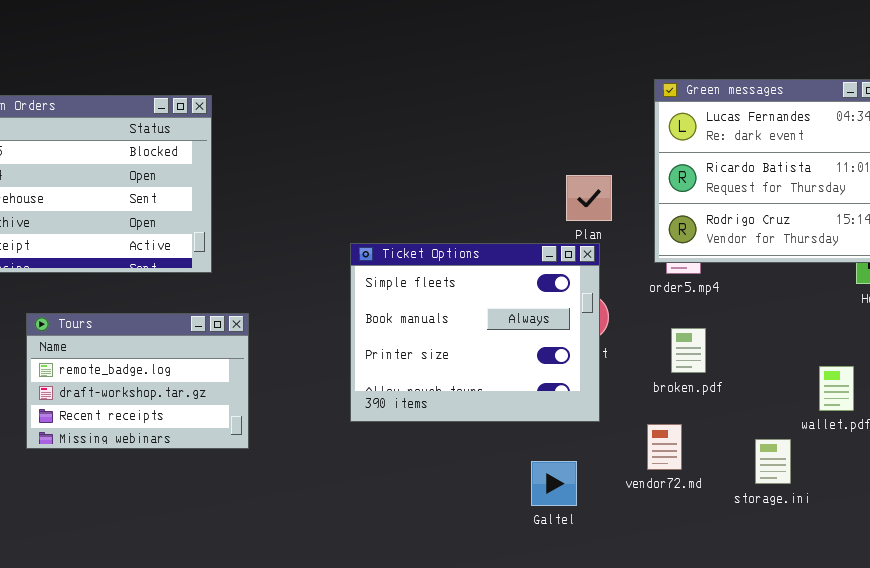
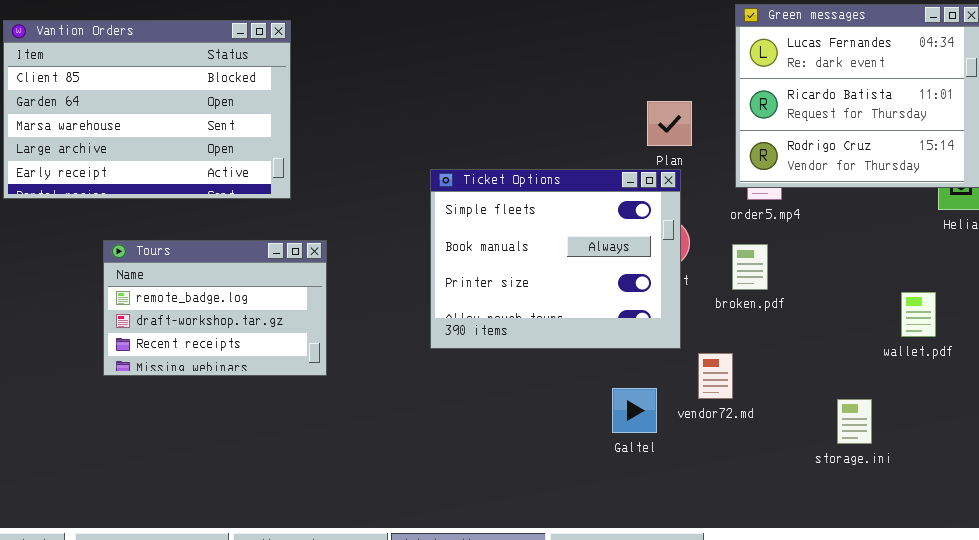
broken.pdf: [671,328,706,373] -> [732,244,768,290], moved
vendor72.md: [647,424,682,470] -> [698,353,733,399], moved
storage.ini: [755,439,791,484] -> [837,399,872,444], moved

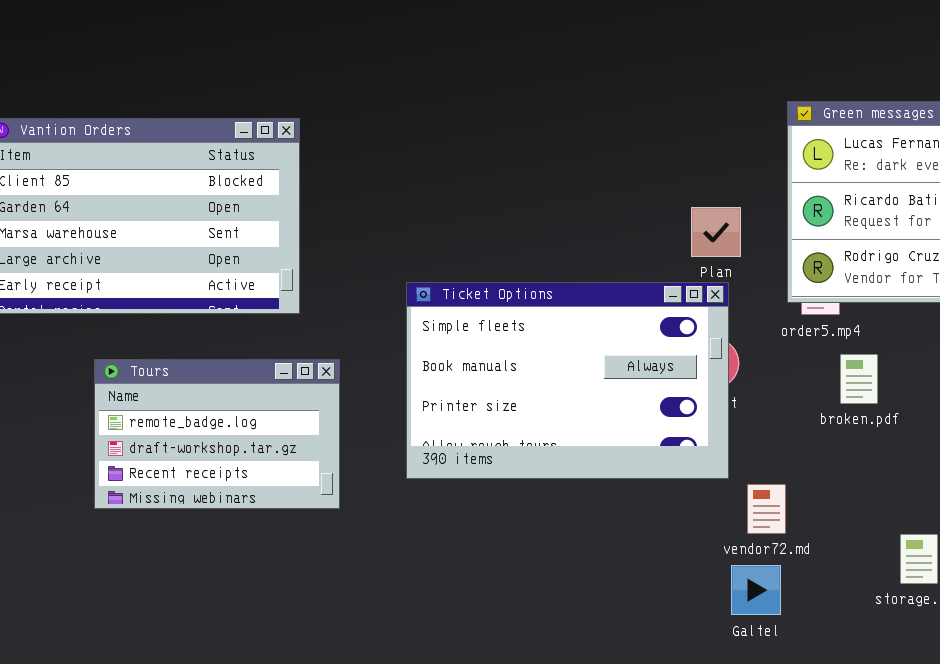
Ticket Options: [430,169,681,349] -> [406,282,729,479], resized
broken.pdf: [732,244,768,290] -> [840,354,878,404], moved
Galtel: [612,388,657,433] -> [731,565,781,615], moved

